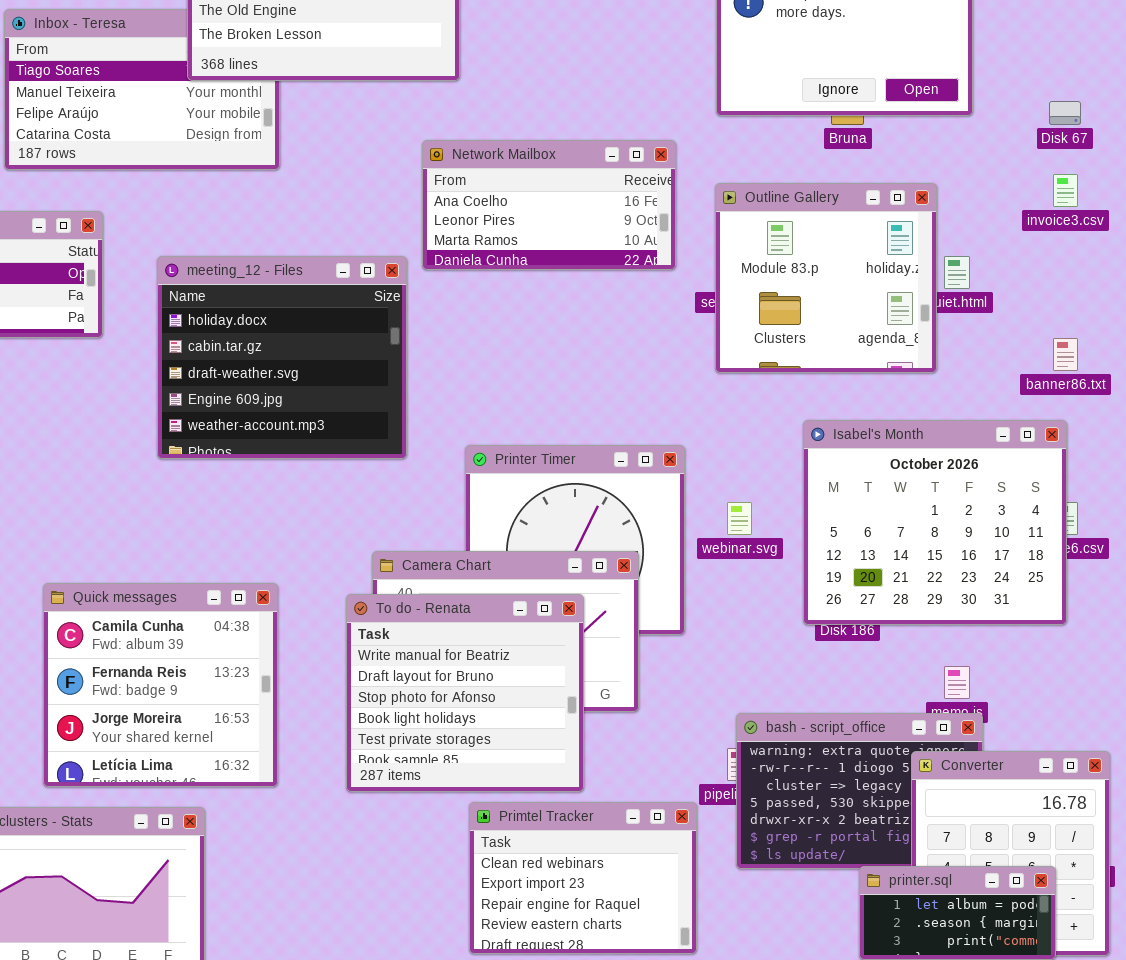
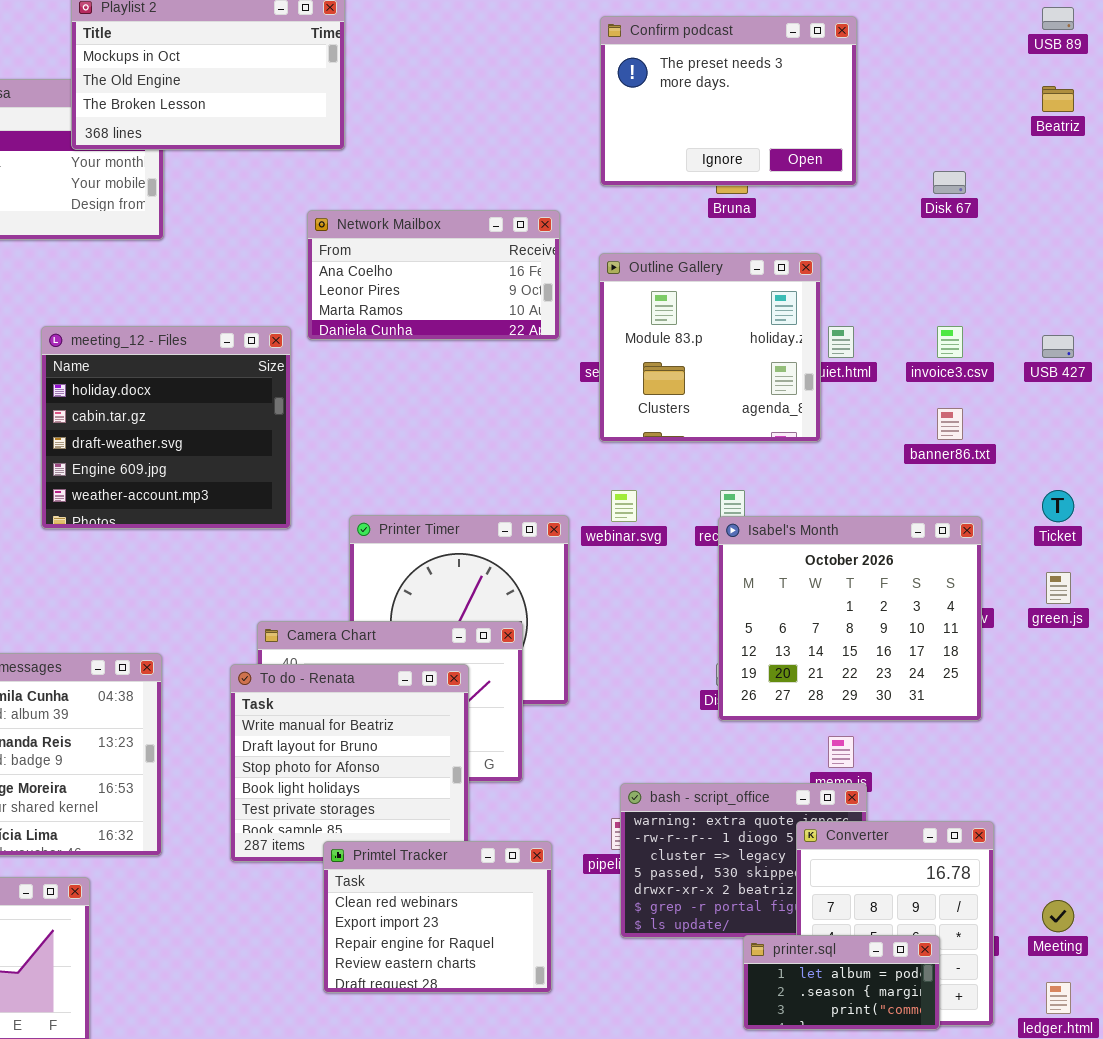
invoice3.csv: [1053,174,1078,207] -> [937,326,963,358], moved
Isabel's Month: [803,420,1067,625] -> [718,516,982,721], moved
webinar.svg: [727,502,752,535] -> [611,490,637,522], moved
Primtel Tracker: [469,802,697,954] -> [323,841,552,993], moved

